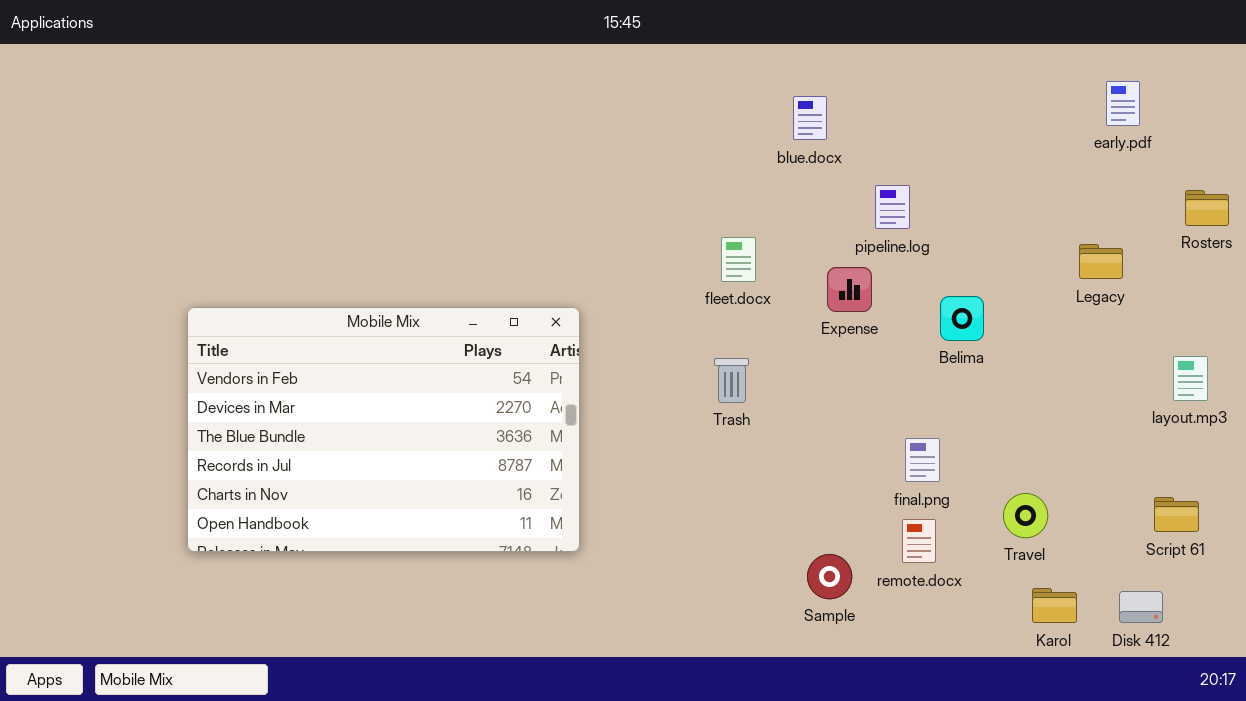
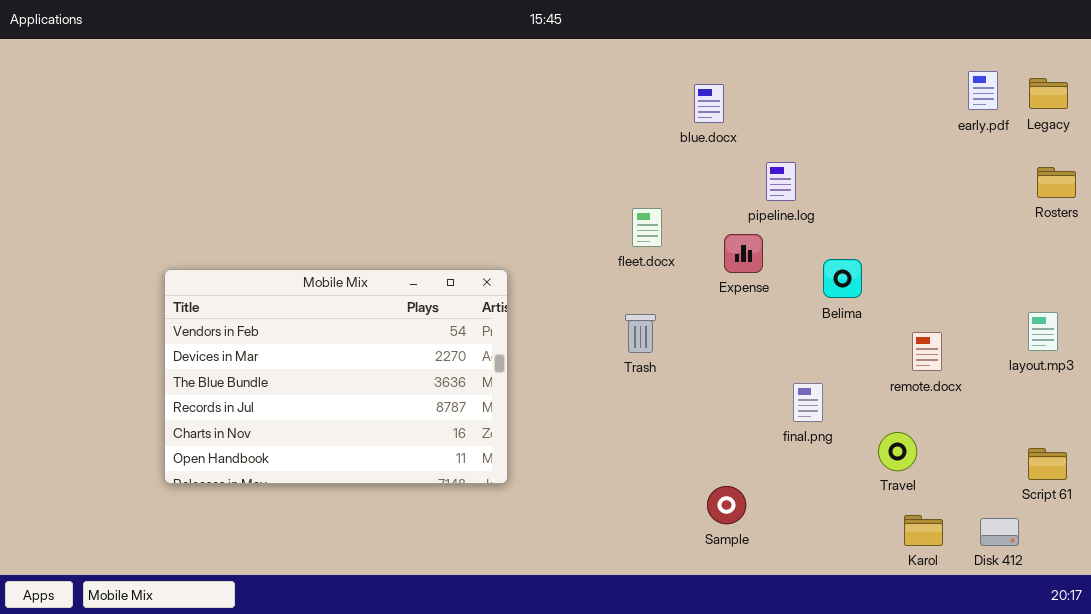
Legacy: [1079,244,1123,279] -> [1029,78,1068,109], moved
Script 61: [1154,497,1199,532] -> [1028,448,1067,480], moved
remote.docx: [902,519,936,563] -> [912,332,942,371], moved

